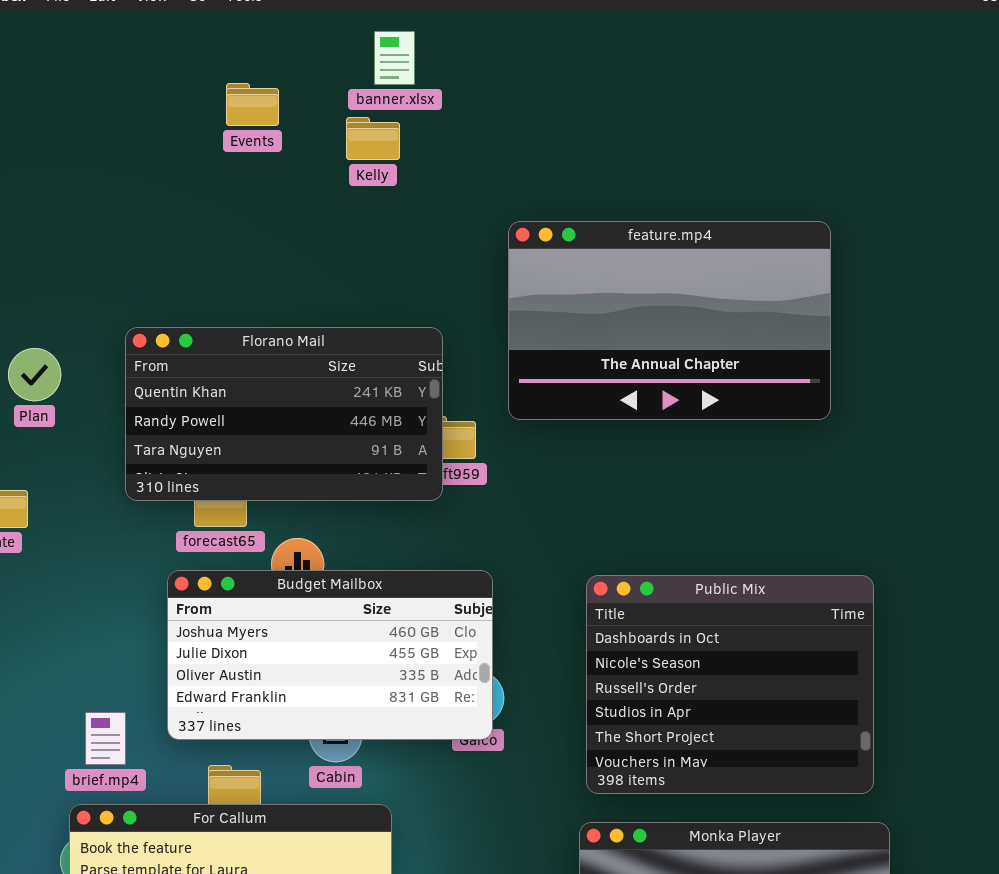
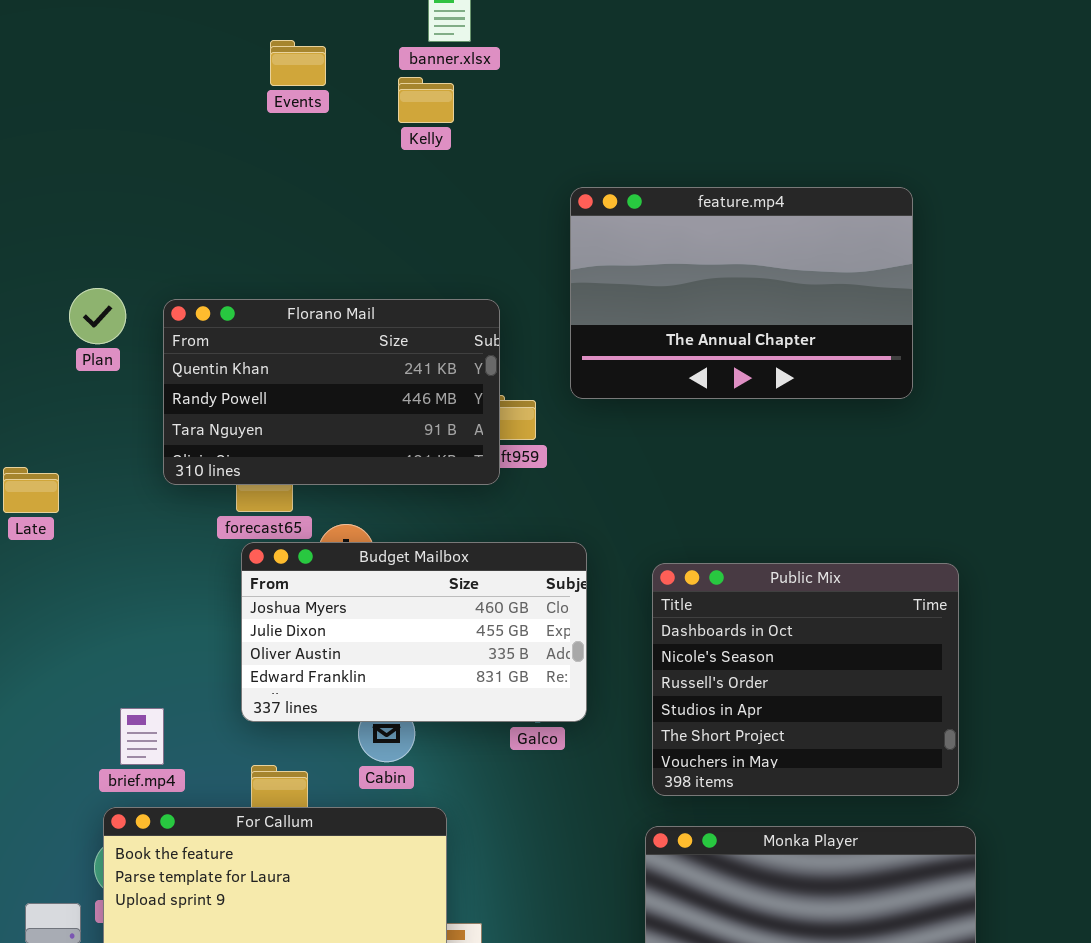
Plan: [8,348,61,401] -> [69,288,126,344], moved
Budget Mailbox: [167,570,493,740] -> [241,542,587,722], moved

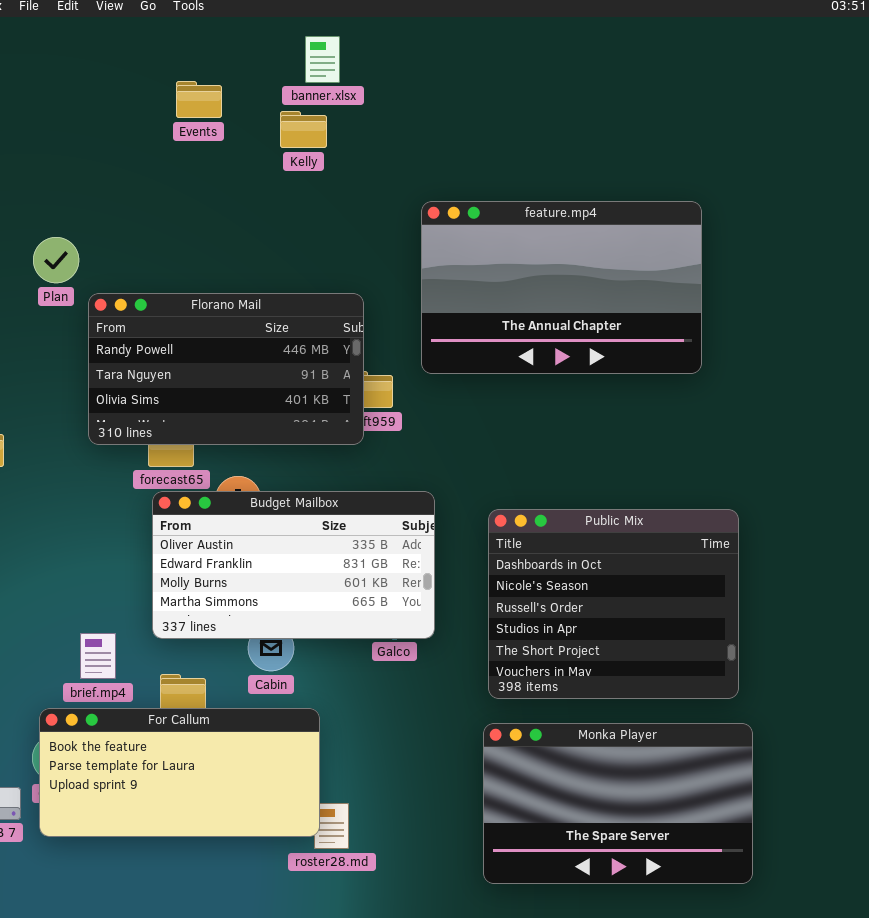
Plan: [69,288,126,344] -> [33,237,79,283], moved
Florano Mail: [163,299,500,485] -> [88,293,364,445], scrolled down 1 row
Budget Mailbox: [241,542,587,722] -> [152,491,435,639], scrolled down 2 rows
brief.mp4: [120,708,164,765] -> [80,633,116,679], moved

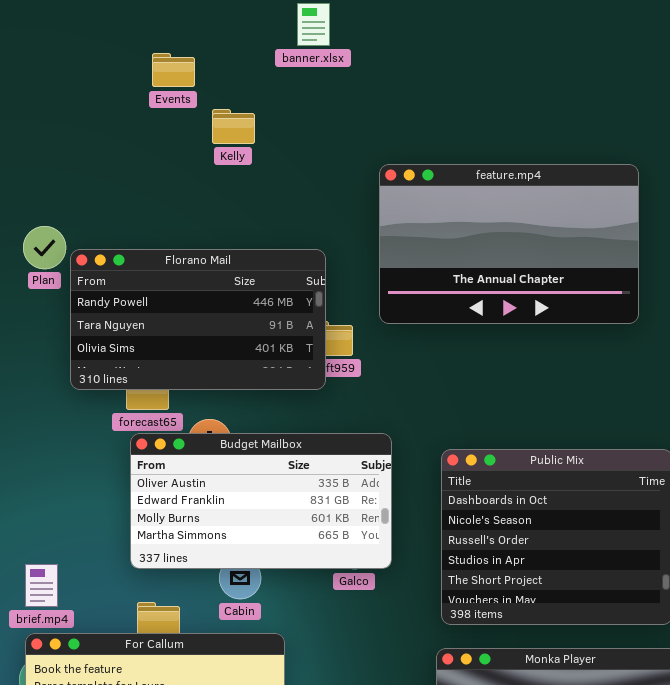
banner.xlsx: [305,36,340,83] -> [297,3,330,46], moved
Kelly: [280,111,327,148] -> [212,109,255,144], moved
Plan: [33,237,79,283] -> [23,226,66,269], moved
brief.mp4: [80,633,116,679] -> [25,564,58,607], moved

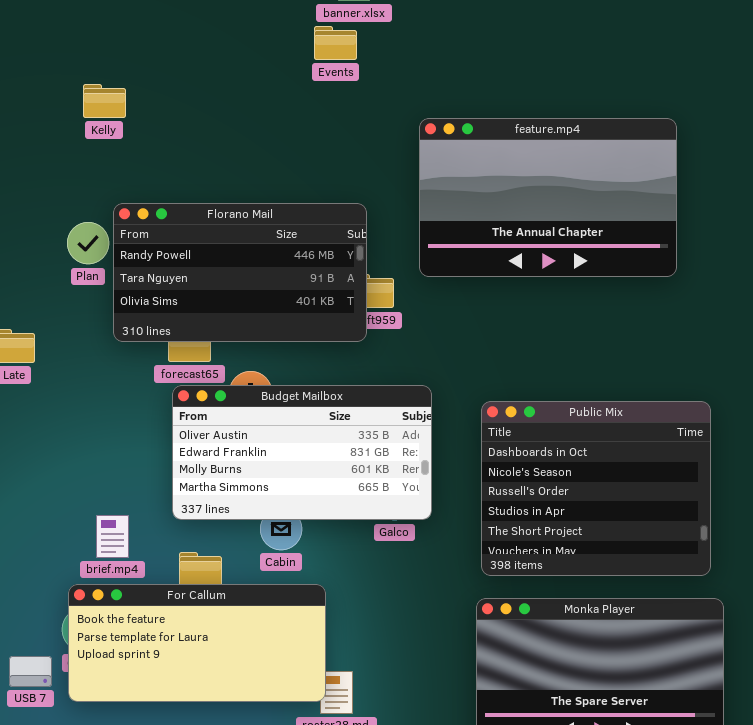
Events: [152,53,195,87] -> [314,26,357,60], moved
Kelly: [212,109,255,144] -> [83,84,126,118], moved
Plan: [23,226,66,269] -> [67,222,109,264], moved
brief.mp4: [25,564,58,607] -> [96,515,129,558], moved

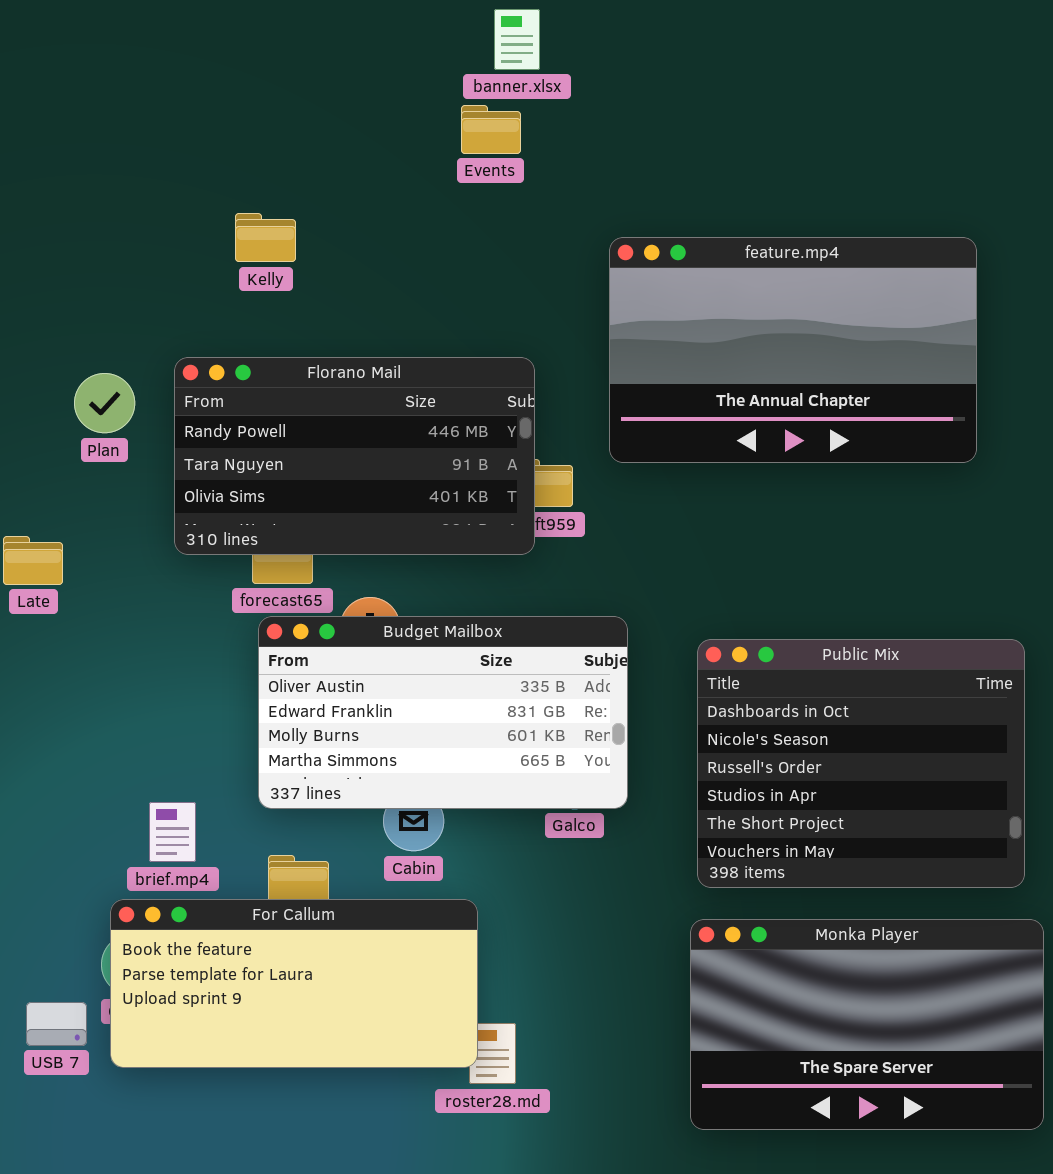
Kelly: [83,84,126,118] -> [235,213,296,262], moved
Plan: [67,222,109,264] -> [74,373,135,433], moved

